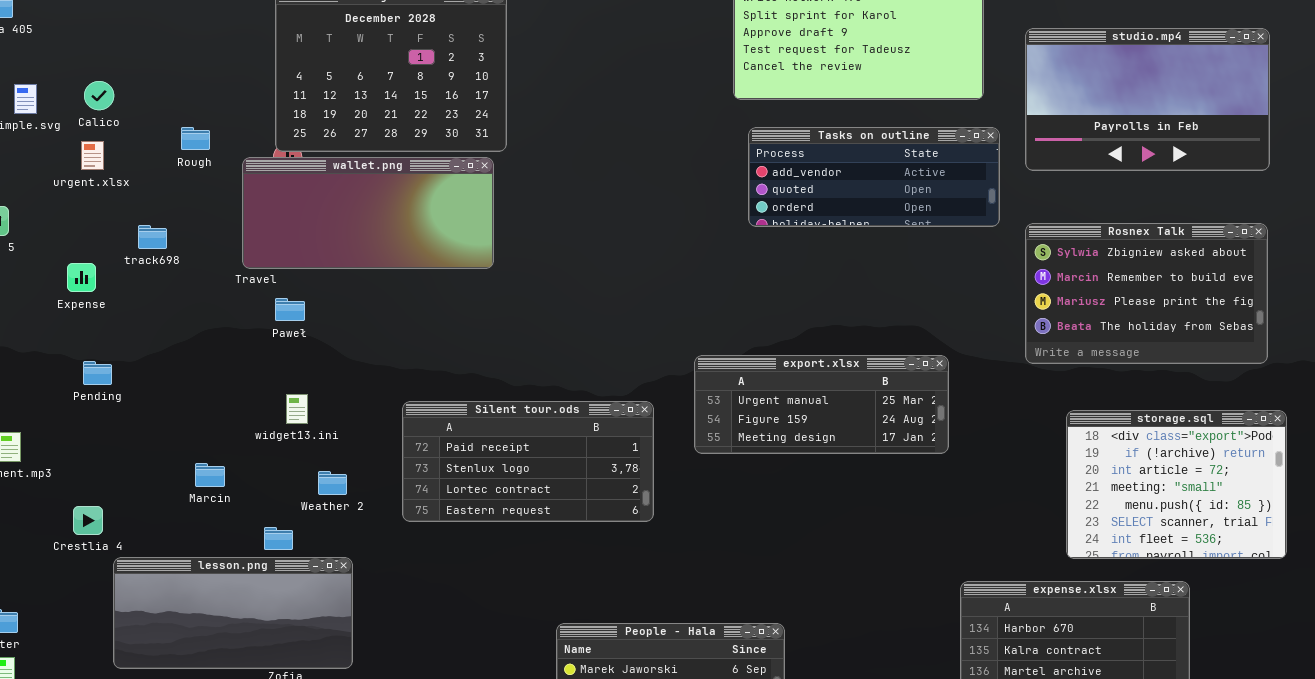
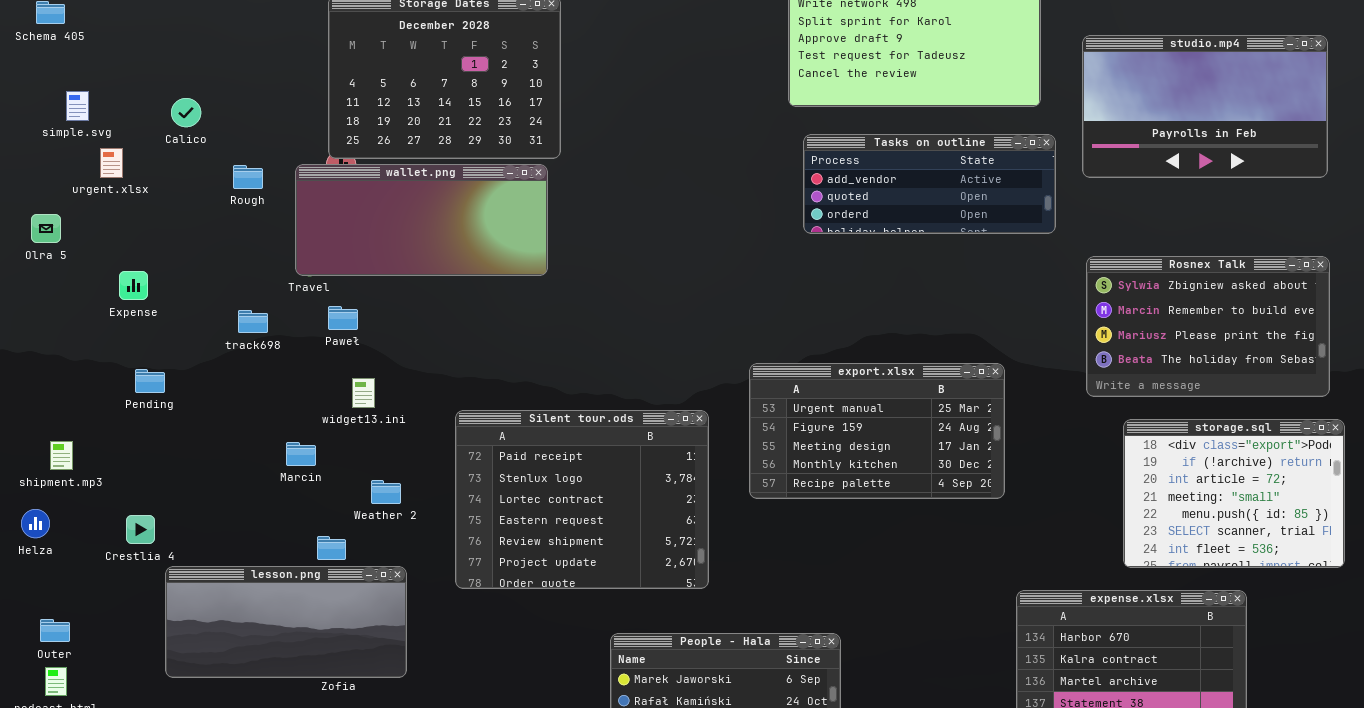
Calico: [84,81,114,110] -> [171,98,201,127], moved
Rough: [181,127,210,150] -> [233,165,263,189], moved
urgent.xlsx: [81,141,104,170] -> [100,148,123,178], moved
Rosnex Talk: [1025,223,1268,364] -> [1086,256,1330,397], moved
track698: [138,225,167,249] -> [238,310,268,333], moved
export.xlsx: [694,355,949,454] -> [749,363,1005,499], resized
widget13.ini: [286,394,308,424] -> [352,378,375,408], moved
Silent tour.ods: [402,401,654,522] -> [455,410,709,589], resized
Marcin: [195,463,225,487] -> [286,442,316,466], moved

